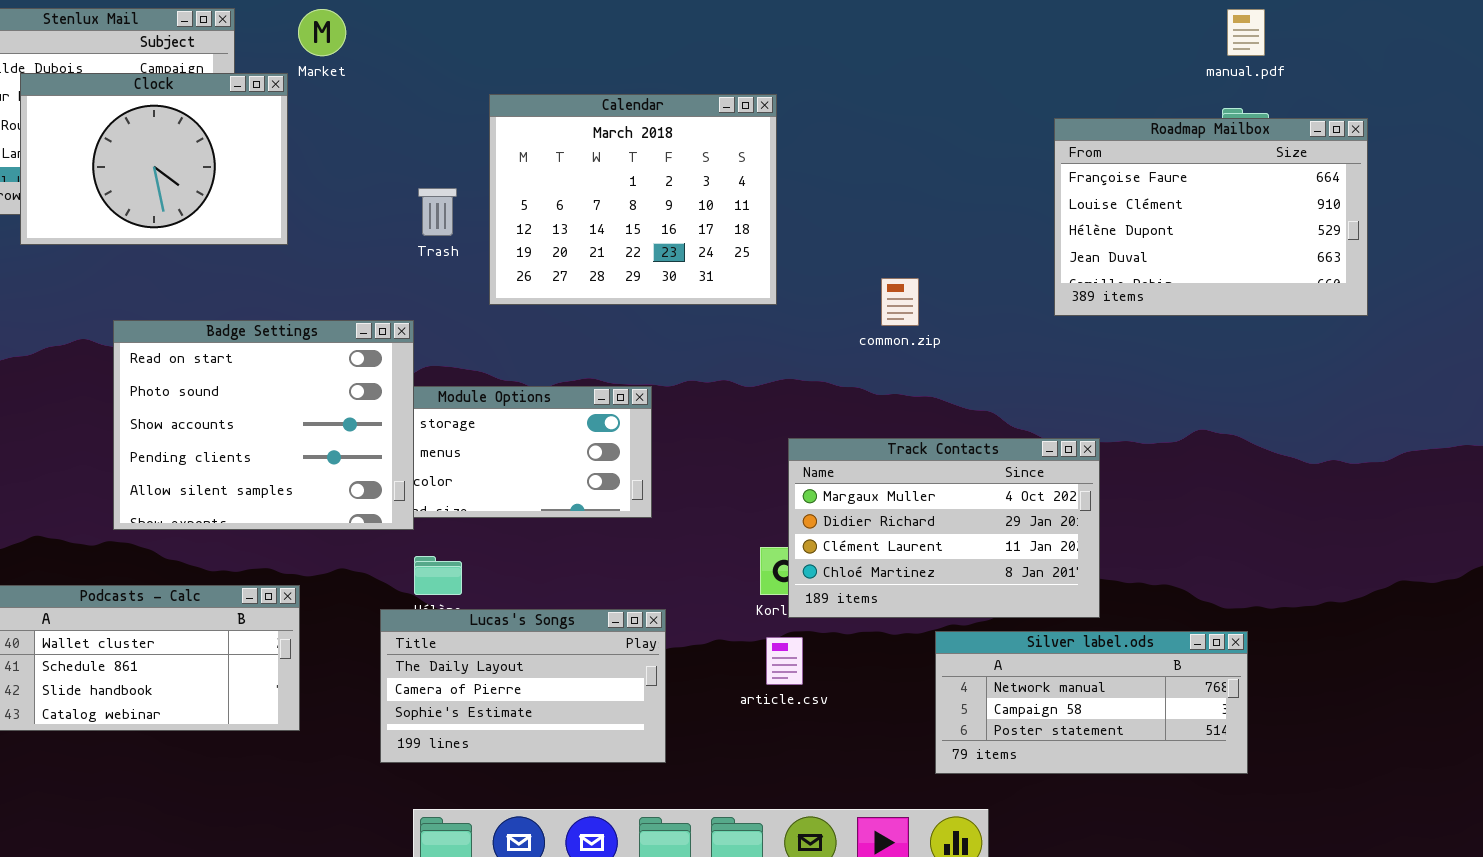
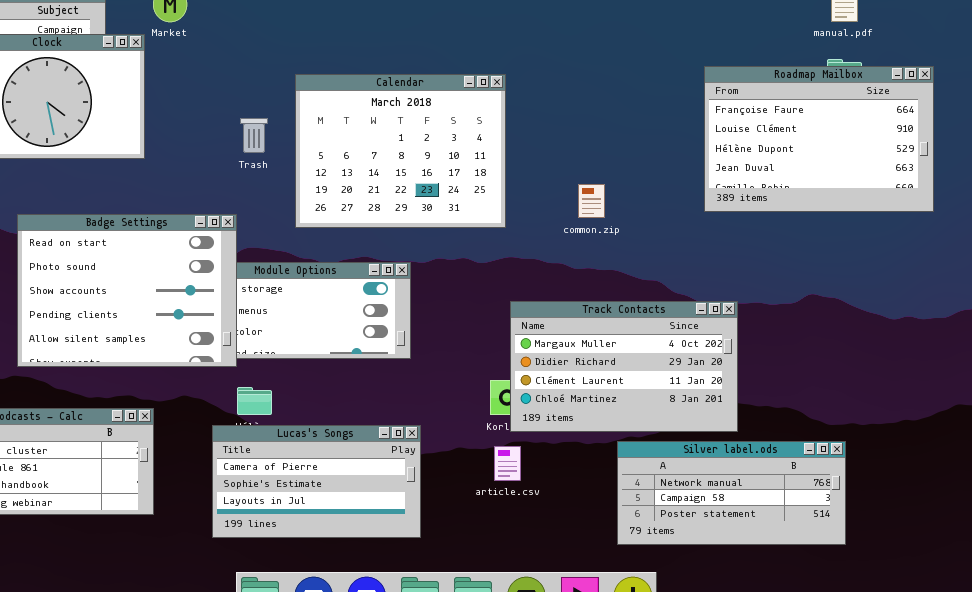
Calendar: [489,94,777,305] -> [295,74,506,228], moved
Lucas's Songs: [380,609,666,763] -> [212,425,421,538], scrolled down 1 row

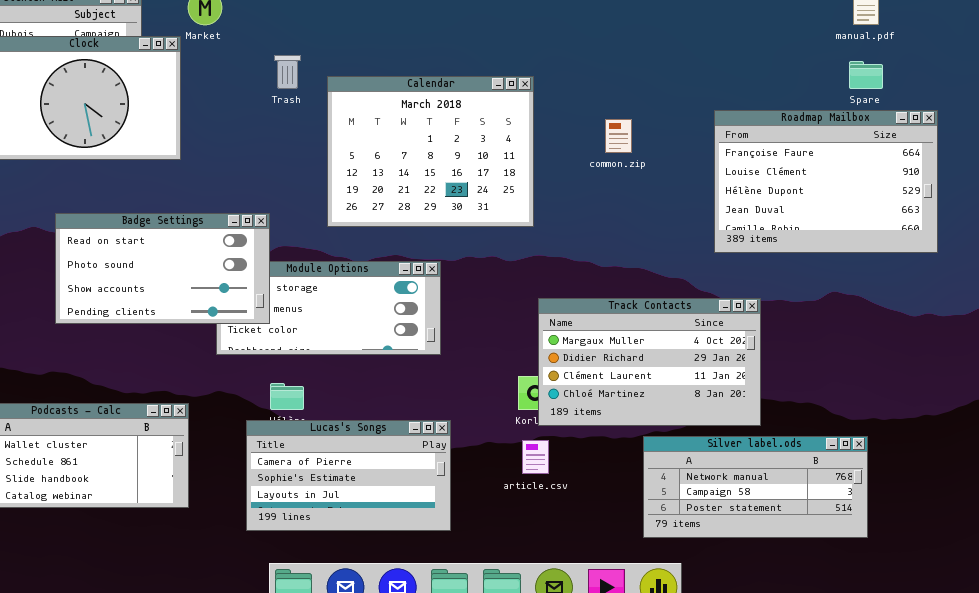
Roadmap Mailbox: [704,66,934,212] -> [714,110,938,253], moved
Trash: [240,118,268,153] -> [274,55,301,89], moved
common.zip: [578,184,605,218] -> [605,119,632,153], moved
Badge Settings: [17,214,237,367] -> [55,213,270,324], resized

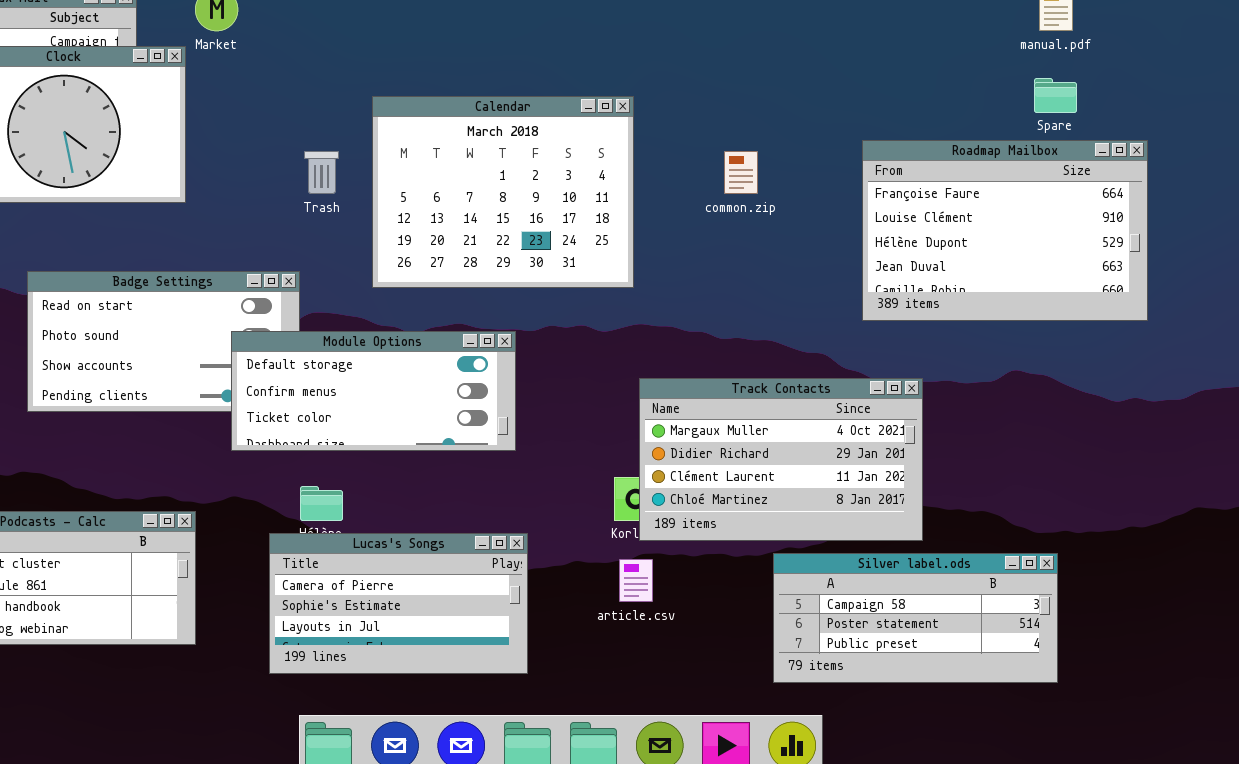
Trash: [274,55,301,89] -> [304,151,339,194], moved
Module Options: [216,261,441,355] -> [231,331,516,451], raised
Silver label.ods: [643,436,868,538] -> [773,553,1058,683], scrolled down 1 row

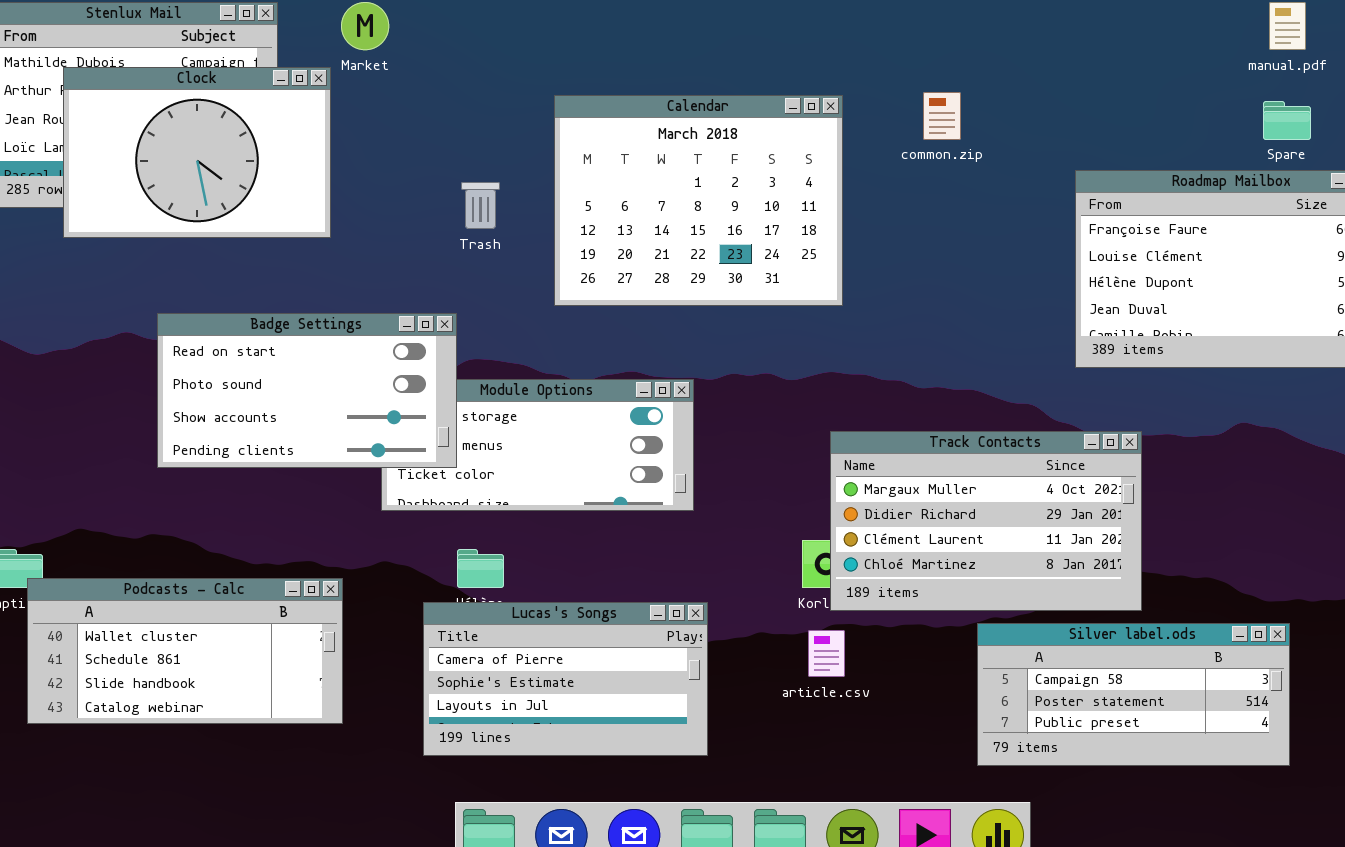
Calendar: [372,96,634,288] -> [554,95,843,306], moved
common.zip: [724,151,758,194] -> [923,92,961,140], moved
Badge Settings: [27,271,300,412] -> [157,313,457,468], raised

